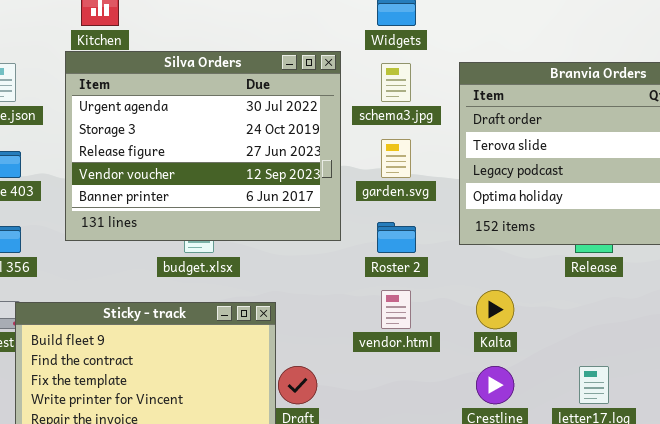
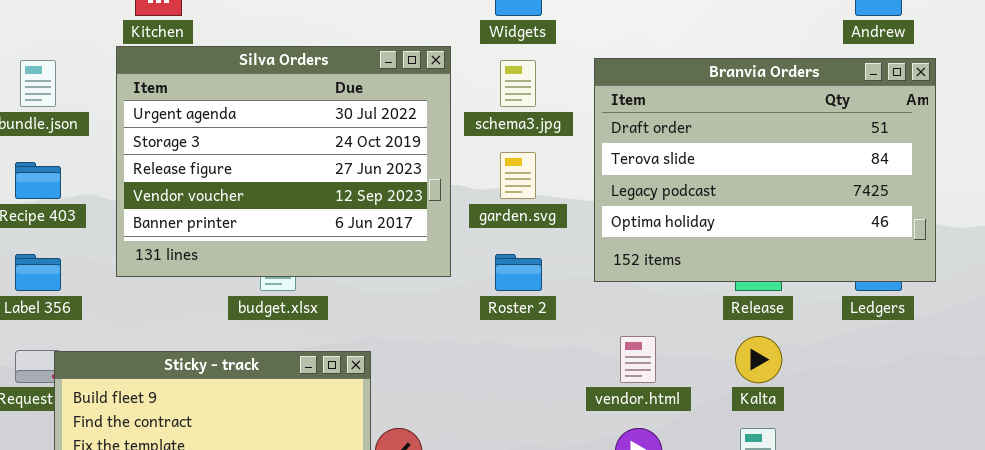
vendor.html: [381,290,411,329] -> [620,336,656,383], moved
Kalta: [476,290,514,329] -> [735,336,782,383], moved

